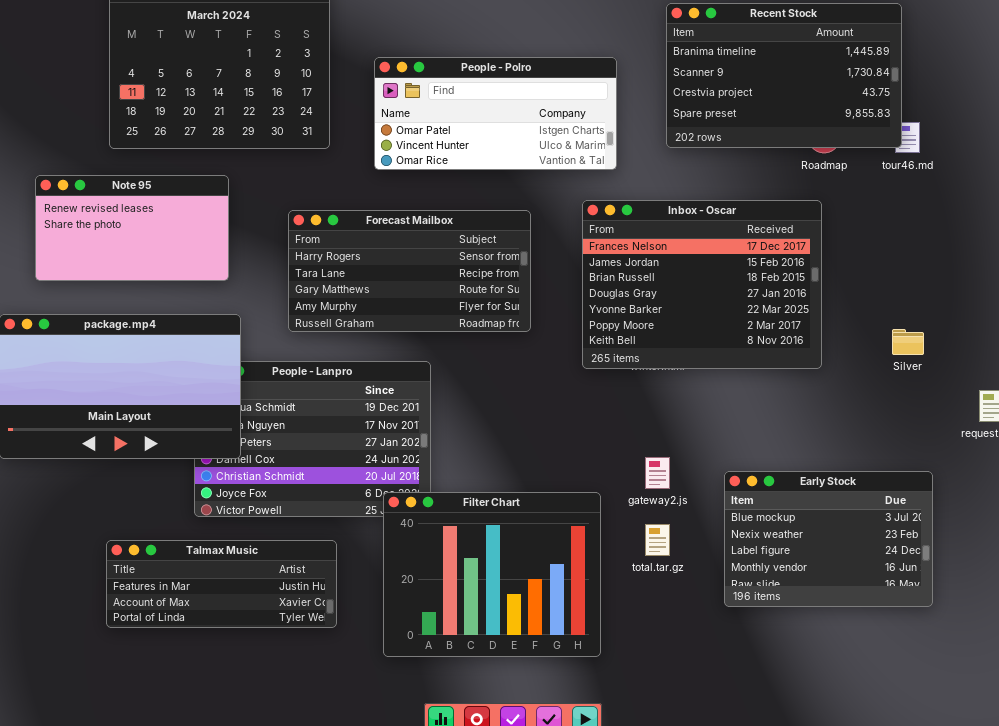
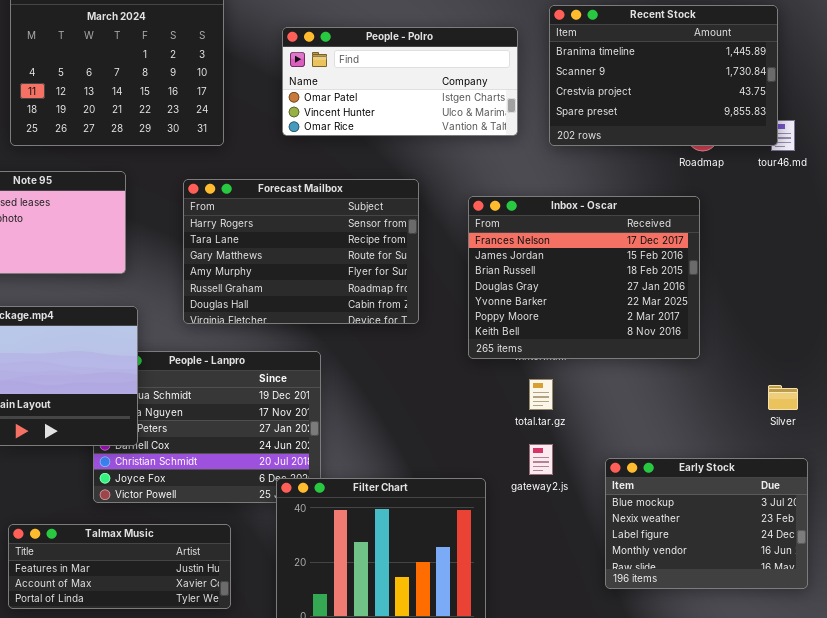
People - Polro: [374,57,617,170] -> [282,27,518,136], moved
Forecast Mailbox: [288,210,531,332] -> [183,179,419,324], resized
Silver: [892,329,924,355] -> [768,385,798,410], moved
total.tar.gz: [645,524,670,556] -> [529,379,553,410], moved

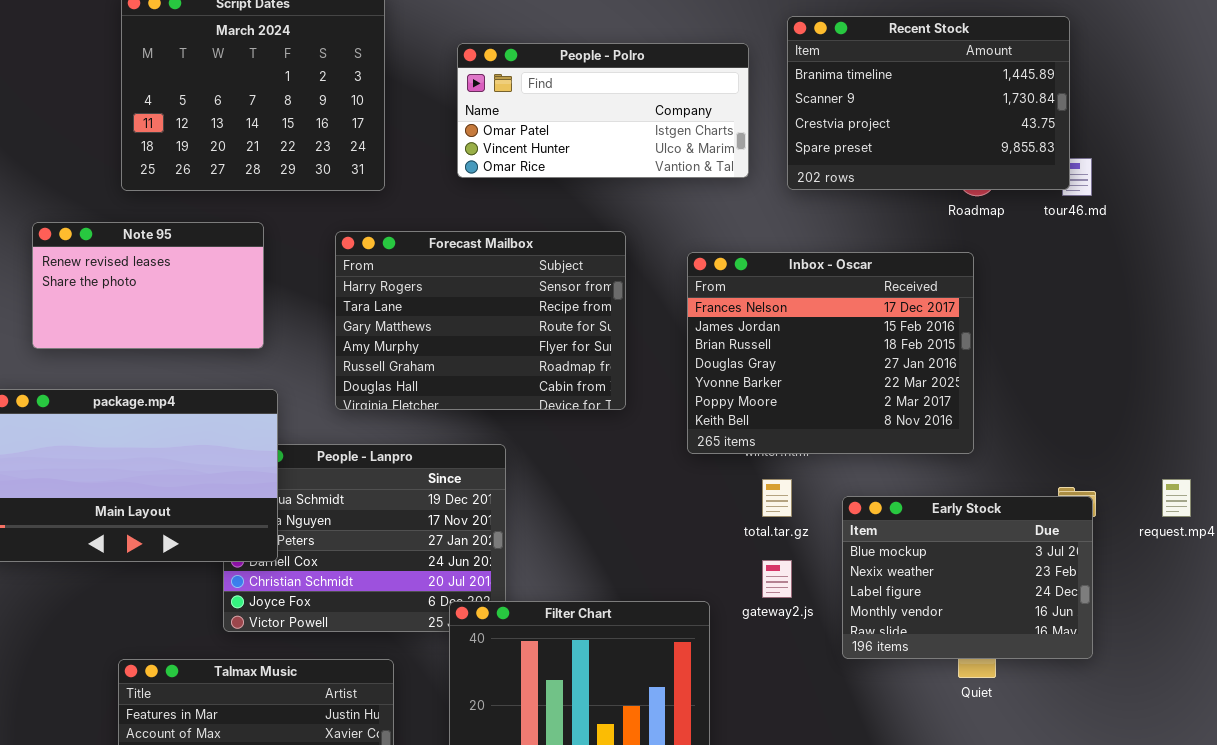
Early Stock: [605,458,808,589] -> [842,496,1093,659], moved

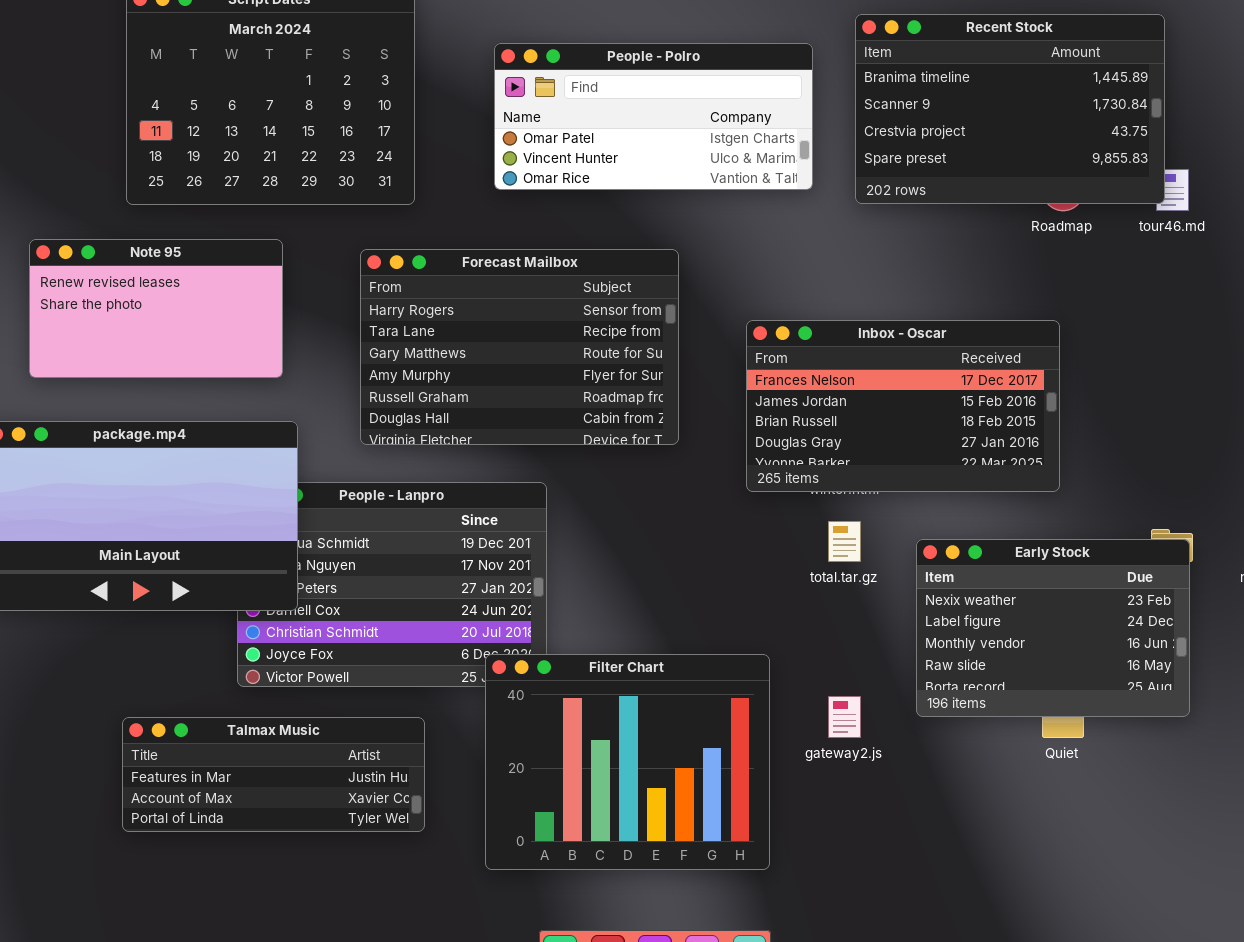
Inbox - Oscar: [687,252,974,454] -> [746,320,1060,492], resized
Early Stock: [842,496,1093,659] -> [916,539,1190,717], scrolled down 1 row
gateway2.js: [762,560,792,598] -> [828,696,861,738], moved

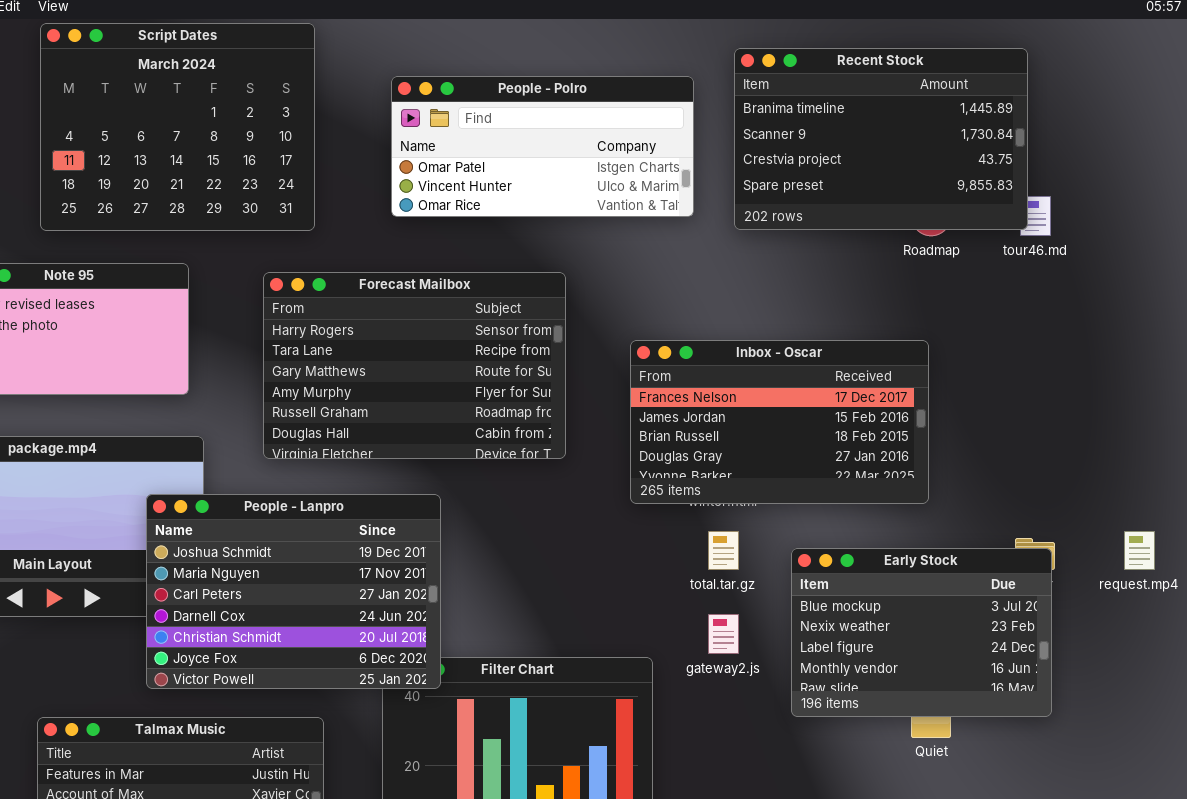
People - Lanpro: [237,482,547,687] -> [146,494,441,689], raised
Early Stock: [916,539,1190,717] -> [791,548,1052,717], scrolled up 1 row
gateway2.js: [828,696,861,738] -> [708,614,739,654], moved

